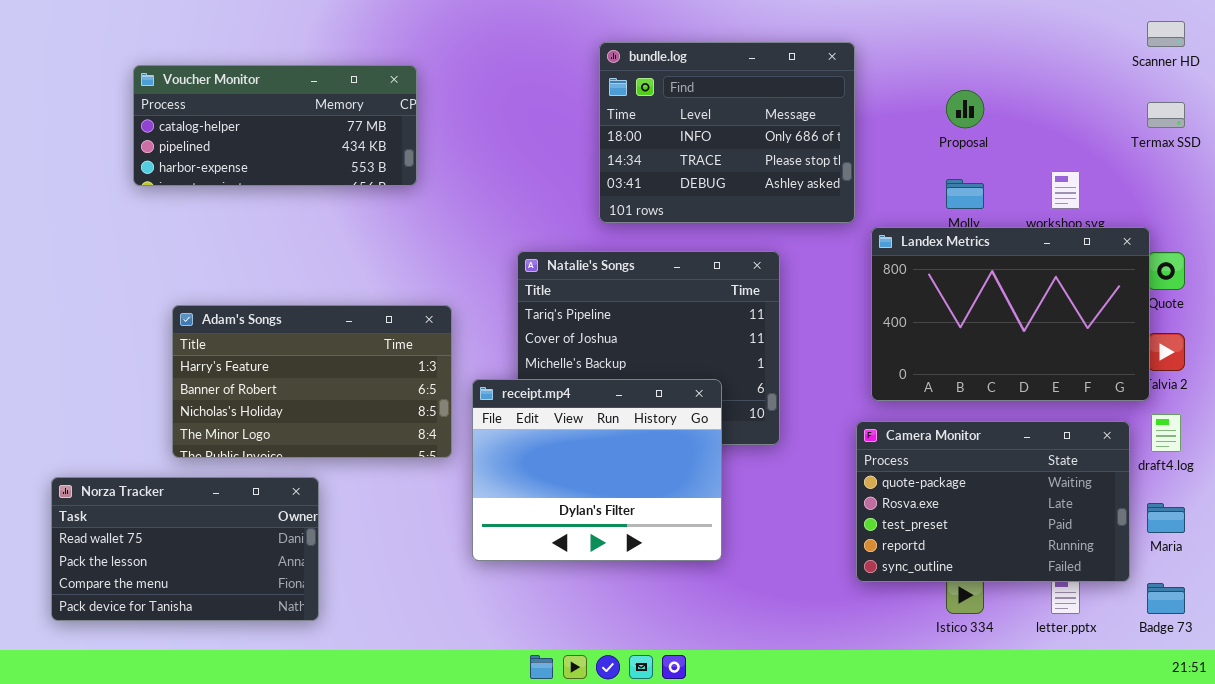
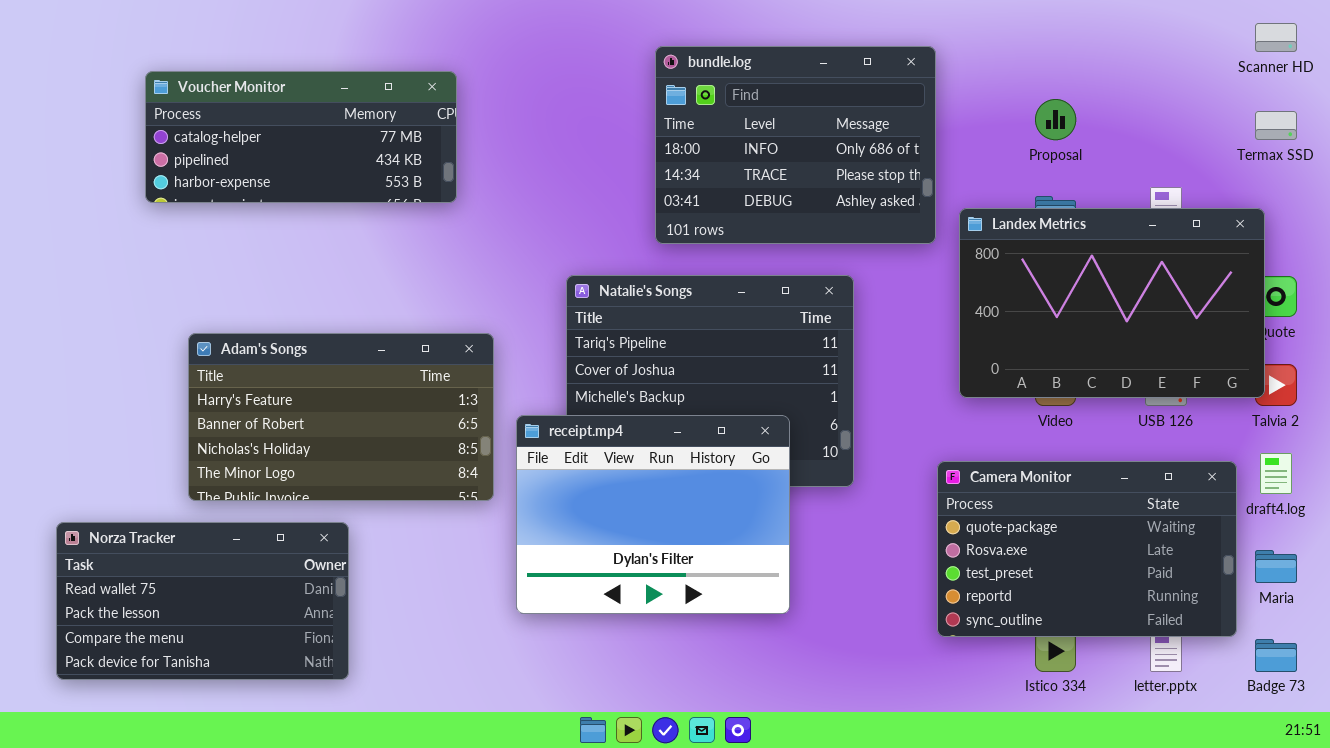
Landex Metrics: [871,227,1150,401] -> [959,208,1265,398], moved

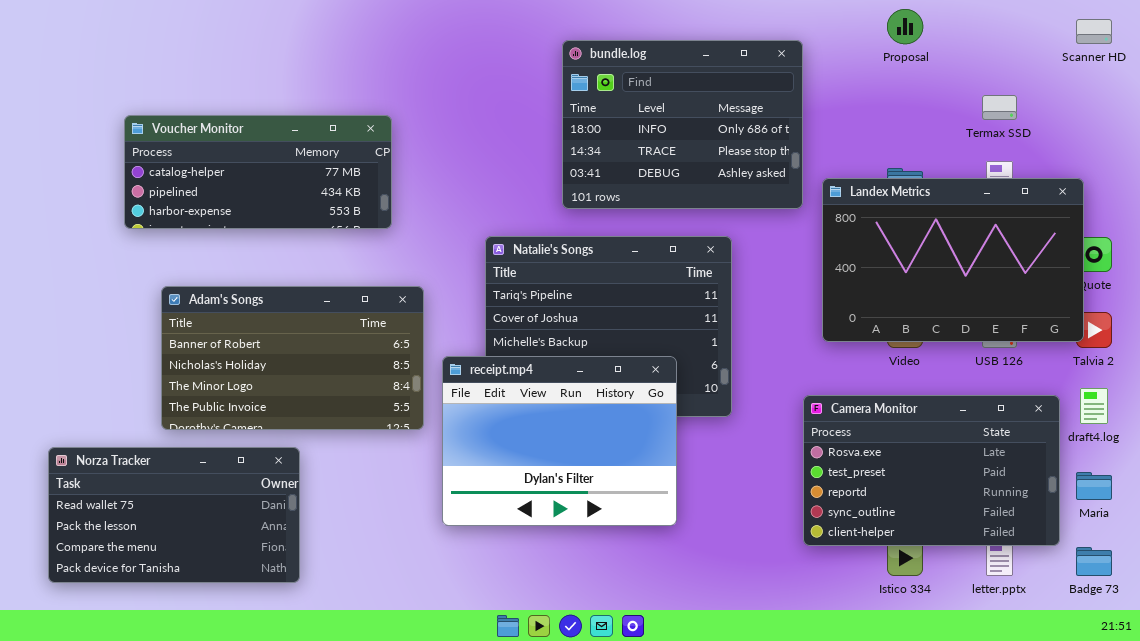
Voucher Monitor: [145,71,457,203] -> [124,115,392,229], moved
Proposal: [1035,99,1076,140] -> [887,9,923,44], moved
Termax SSD: [1255,111,1297,140] -> [982,95,1017,120], moved
Adam's Songs: [188,333,494,501] -> [161,286,424,430], scrolled down 1 row
Camera Monitor: [937,461,1237,637] -> [803,395,1060,546], scrolled down 1 row

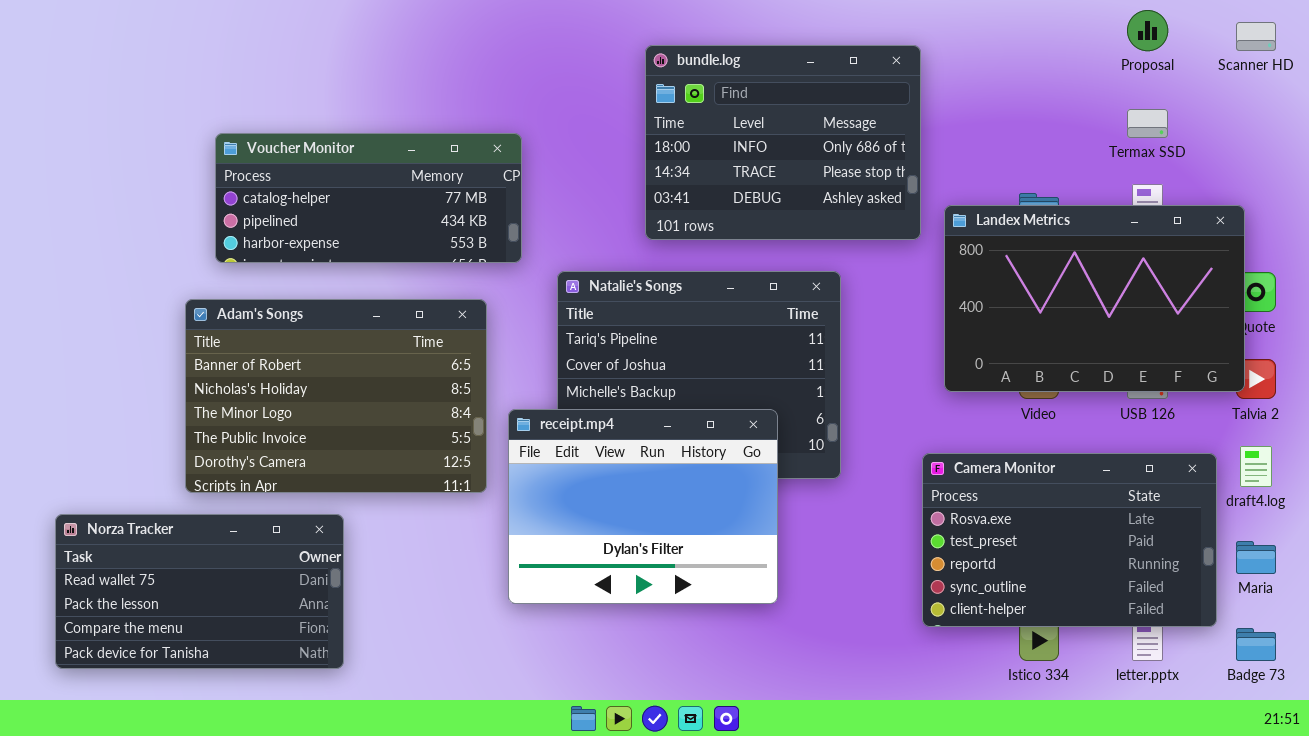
Proposal: [887,9,923,44] -> [1127,10,1168,51], moved
Voucher Monitor: [124,115,392,229] -> [215,133,522,263], moved
Adam's Songs: [161,286,424,430] -> [185,299,487,493], resized

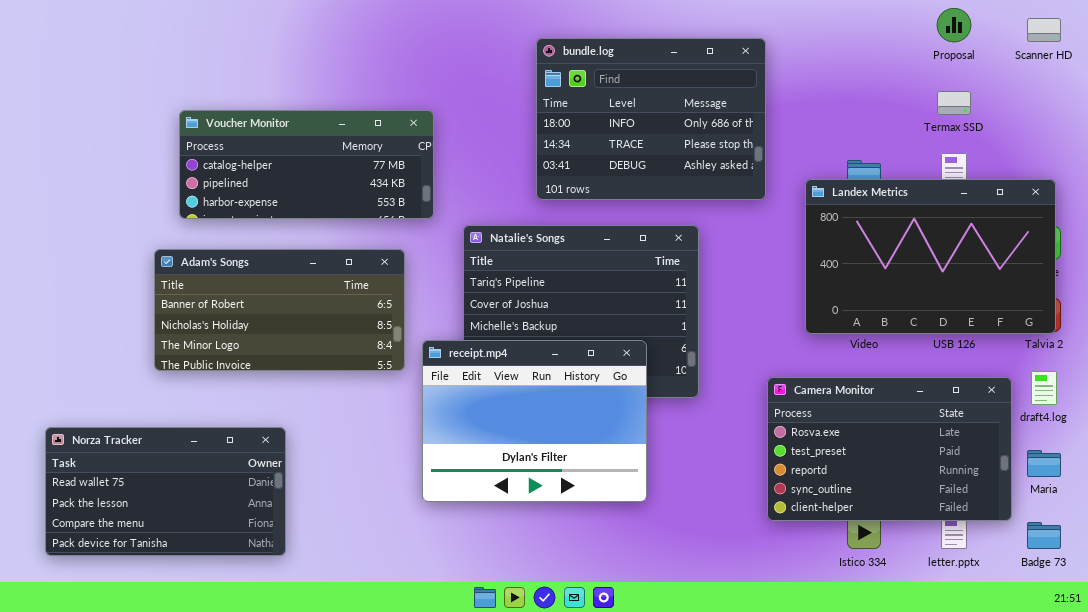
Landex Metrics: [944,205,1245,392] -> [805,179,1056,334], moved
Adam's Songs: [185,299,487,493] -> [154,249,405,371], resized

